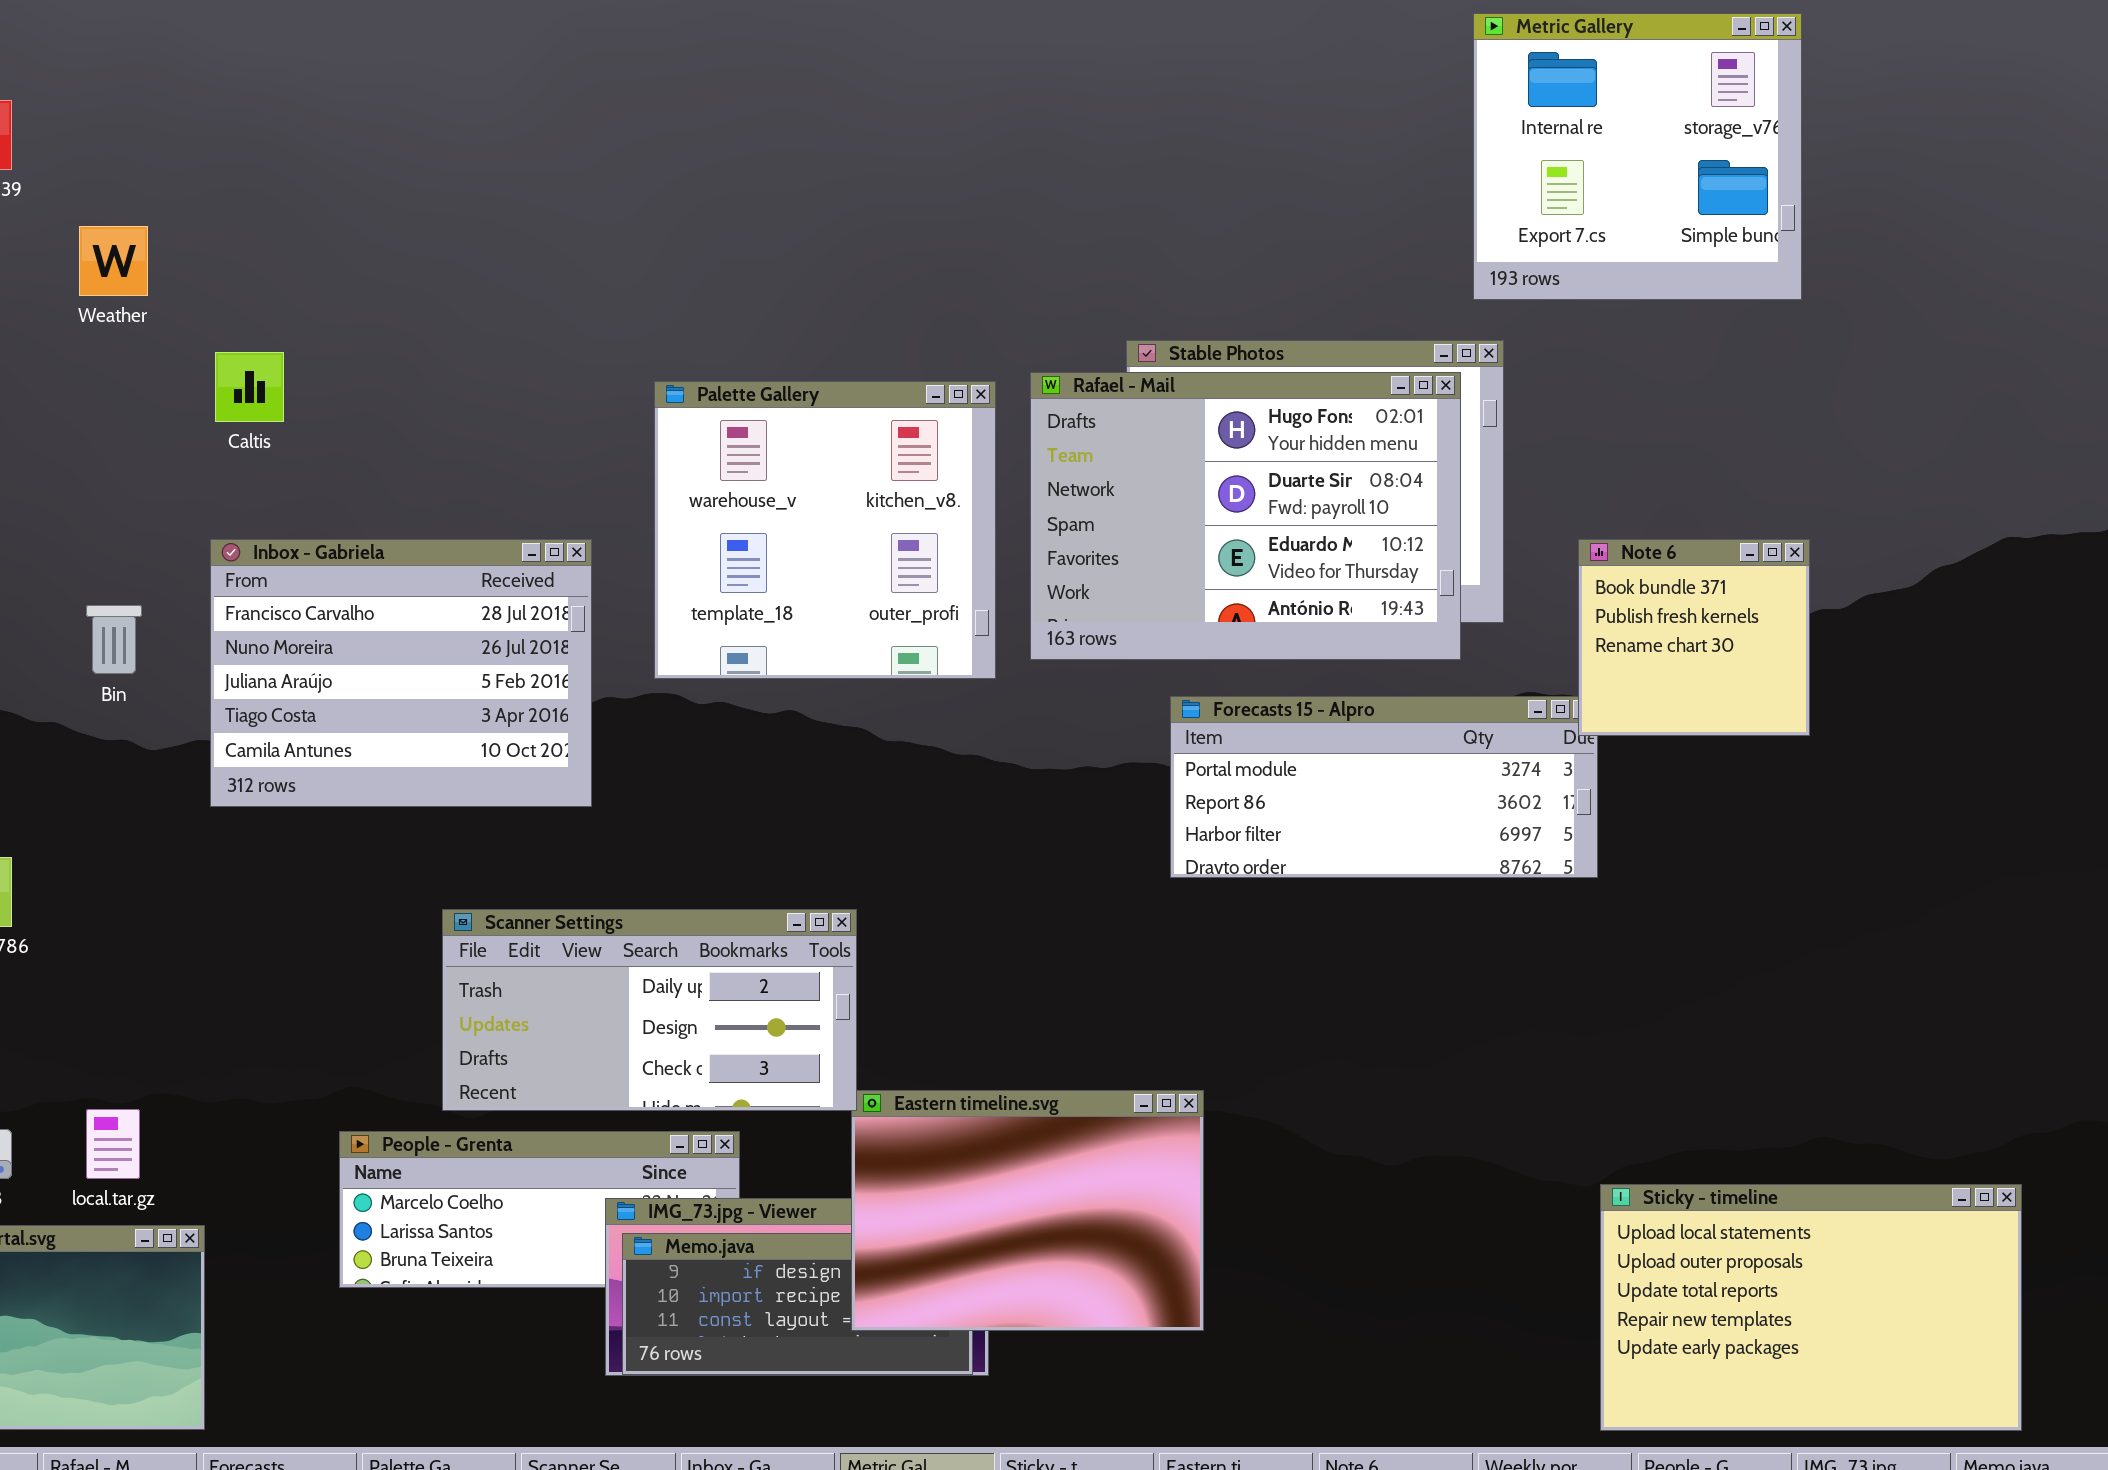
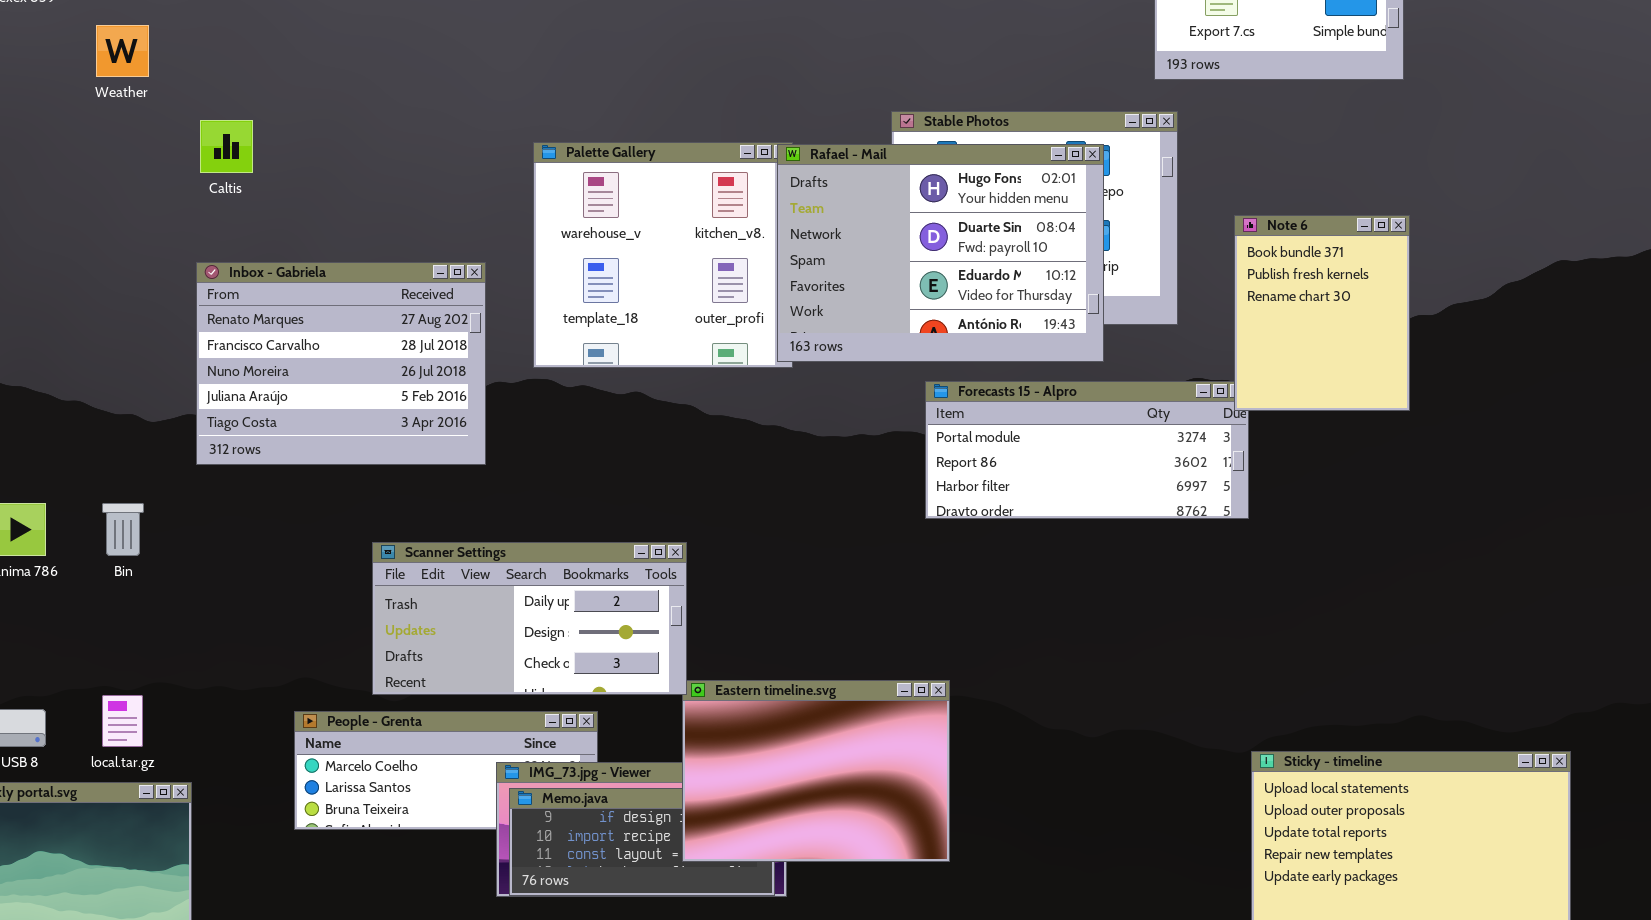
Rafael - Mail: [1030,372,1461,660] -> [777,144,1104,362], moved
Inbox - Gabriela: [210,539,592,807] -> [196,262,486,465], scrolled up 1 row
Note 6: [1578,539,1810,736] -> [1234,215,1410,411], resized
Bin: [86,605,142,674] -> [102,503,144,556], moved

